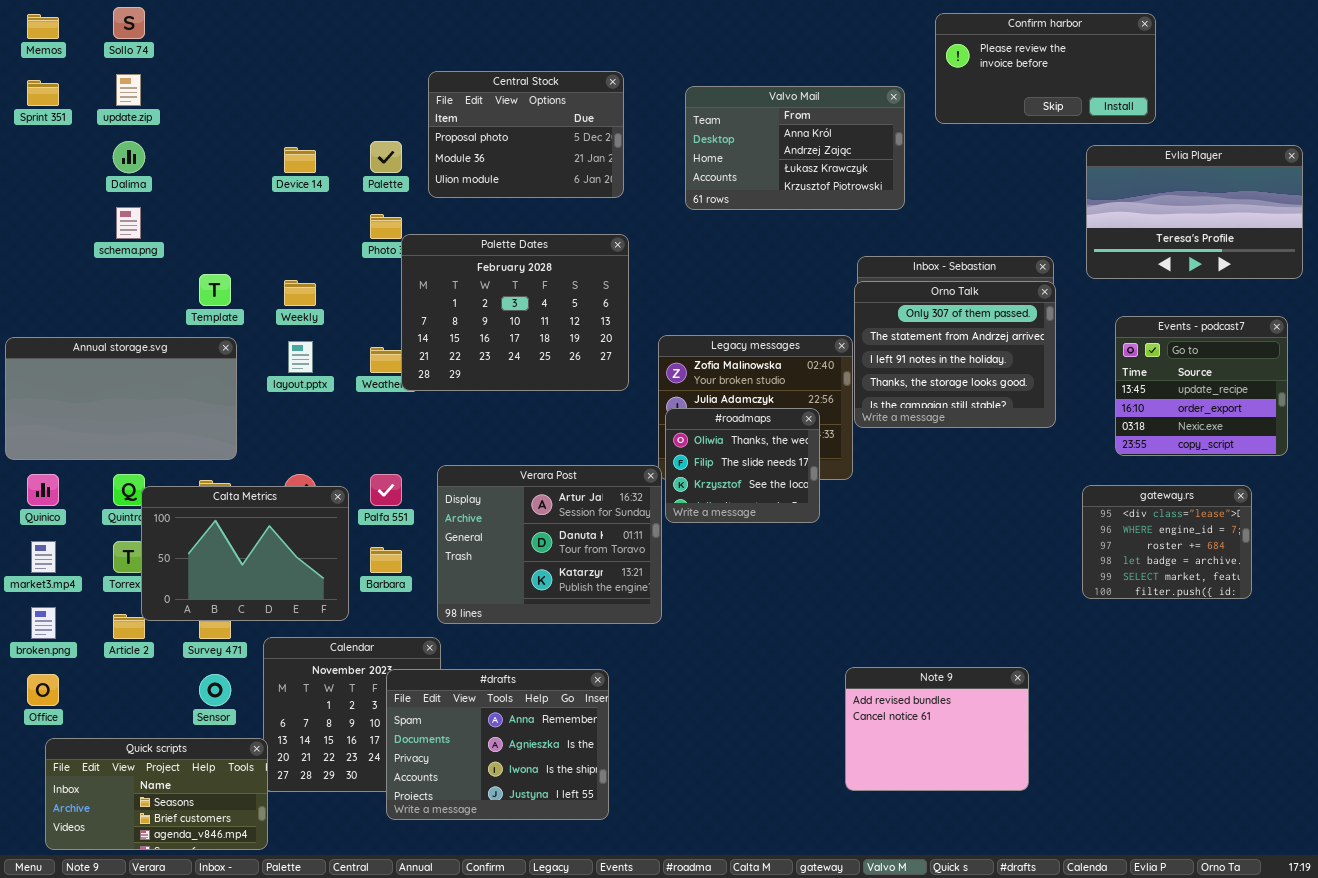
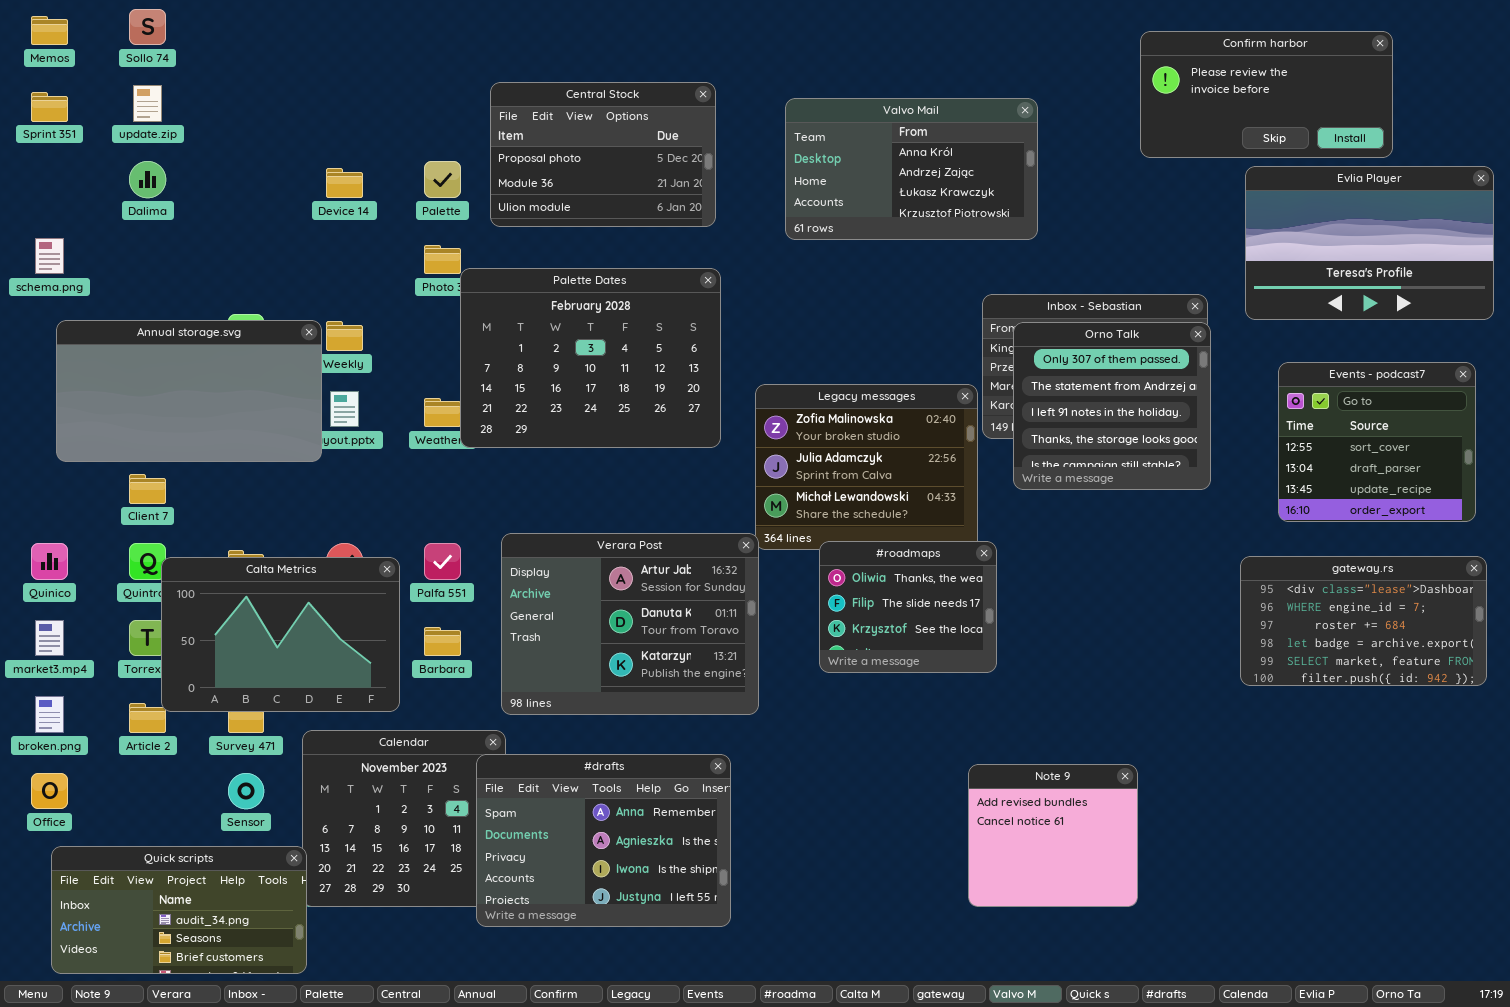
Confirm harbor: [935,13,1156,124] -> [1140,31,1393,158], moved
schema.png: [116,207,141,239] -> [35,238,64,274], moved
Orno Talk: [854,281,1056,428] -> [1013,322,1211,490], resized
Events - podcast7: [1115,316,1288,456] -> [1278,362,1476,522], scrolled up 2 rows
Annual storage.svg: [5,337,237,460] -> [56,320,322,462], moved
#roadmaps: [665,408,820,523] -> [819,541,997,673], moved
gateway.rs: [1082,485,1252,599] -> [1240,556,1487,686], resized
Note 9: [845,667,1029,791] -> [968,764,1138,907], resized
#drafts: [386,669,609,820] -> [476,754,731,927], moved
Quick scripts: [45,738,268,850] -> [51,846,307,974], scrolled up 1 row

